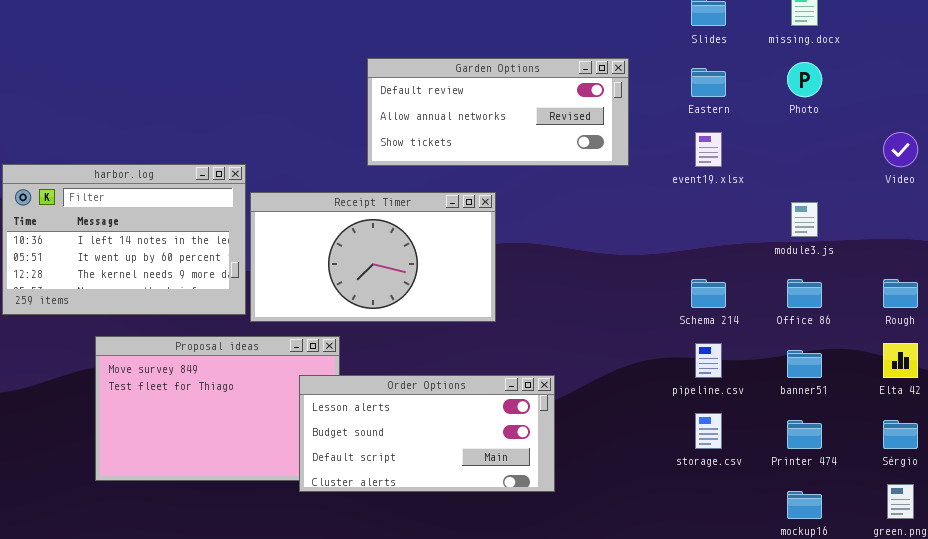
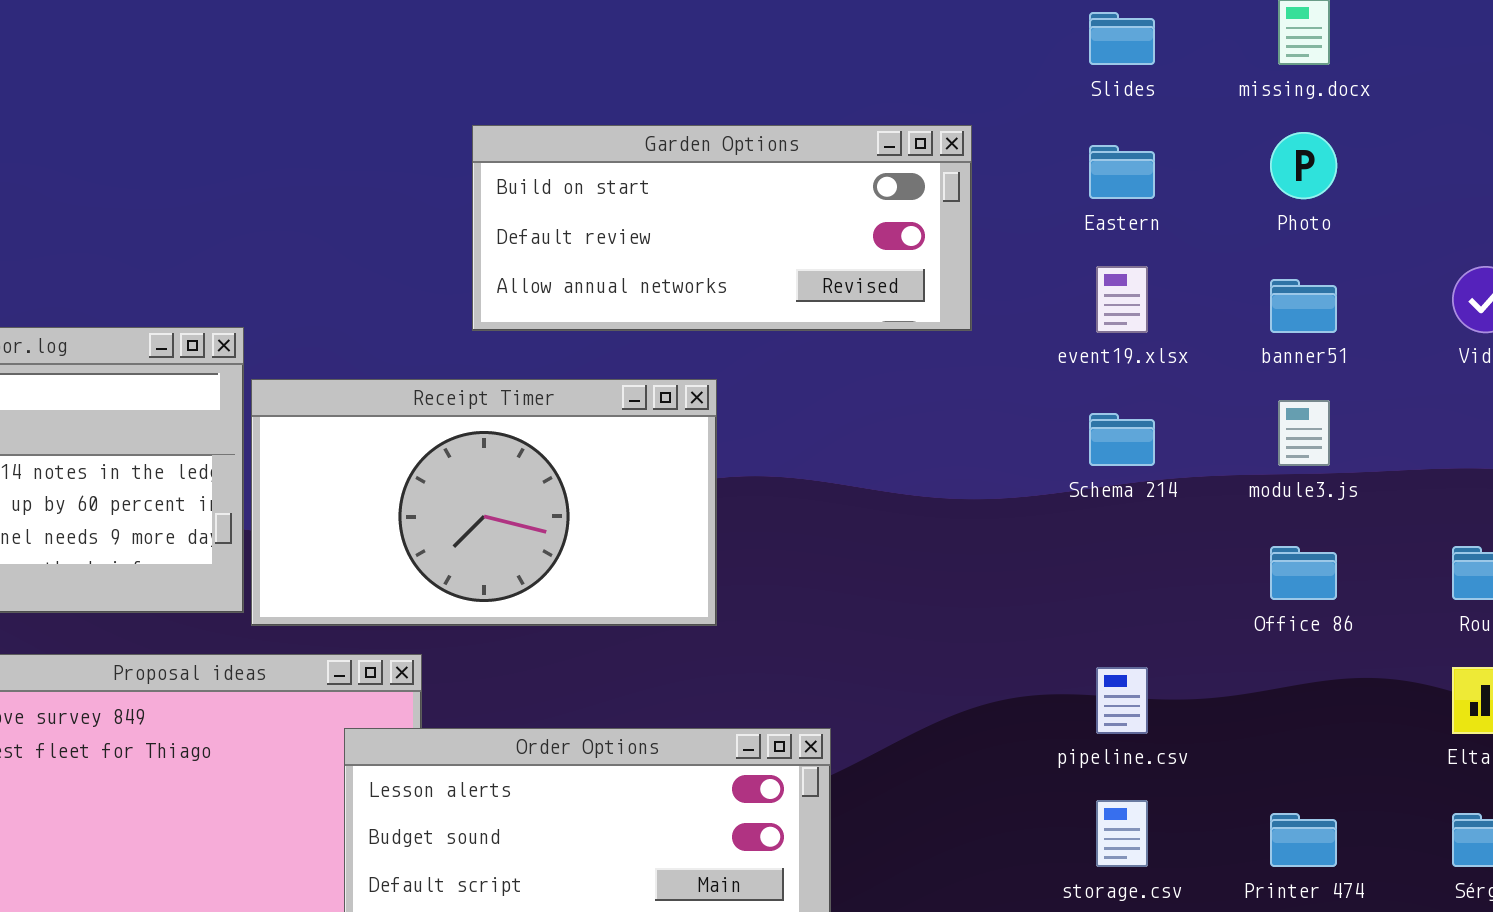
Garden Options: [367,58,629,166] -> [472,125,972,331], scrolled up 1 row
Schema 214: [691,279,726,308] -> [1089,413,1155,466], moved
banner51: [787,350,822,378] -> [1270,279,1337,333], moved

